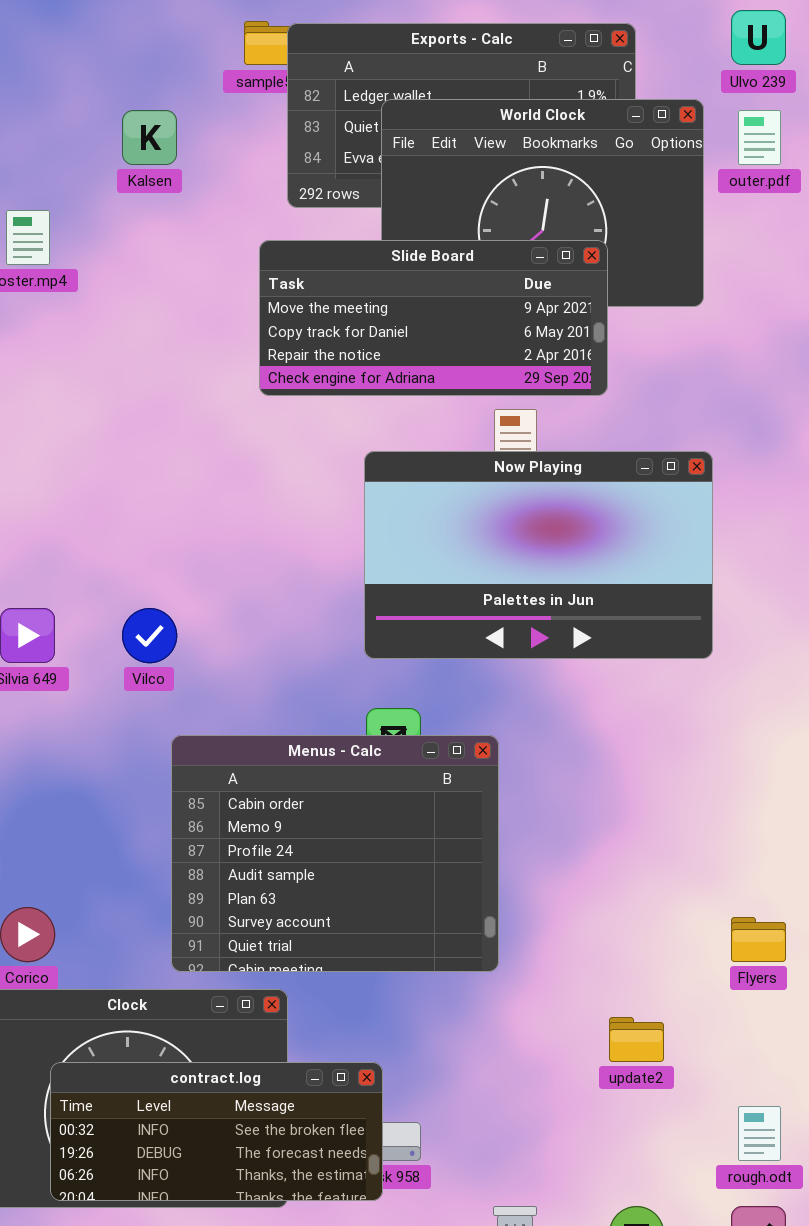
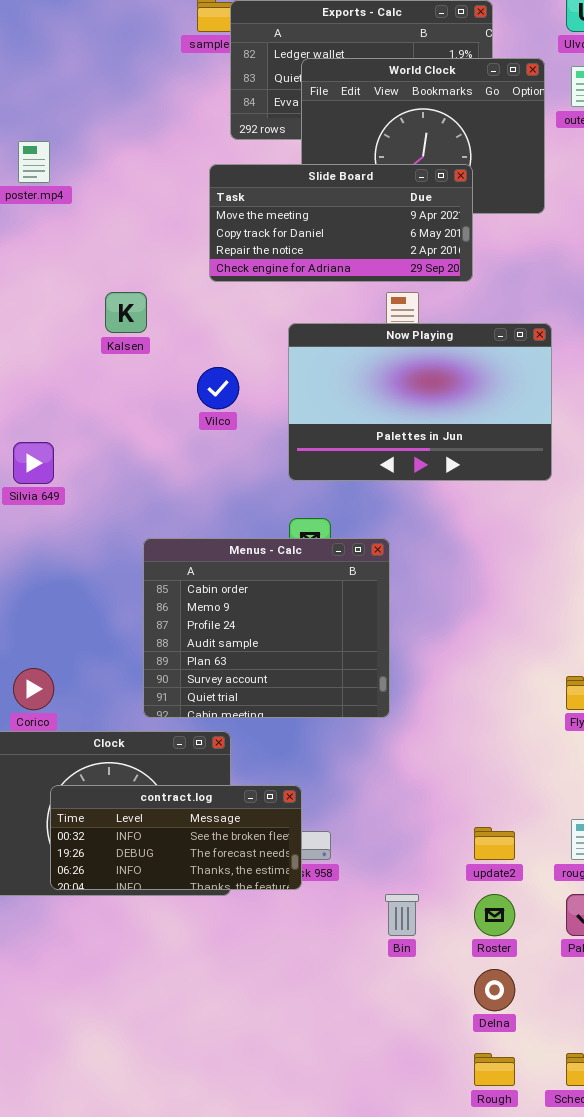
Kalsen: [122,110,177,165] -> [105,292,147,333], moved
Vilco: [122,608,177,663] -> [197,367,239,409], moved
update2: [609,1017,664,1062] -> [474,827,515,860], moved

